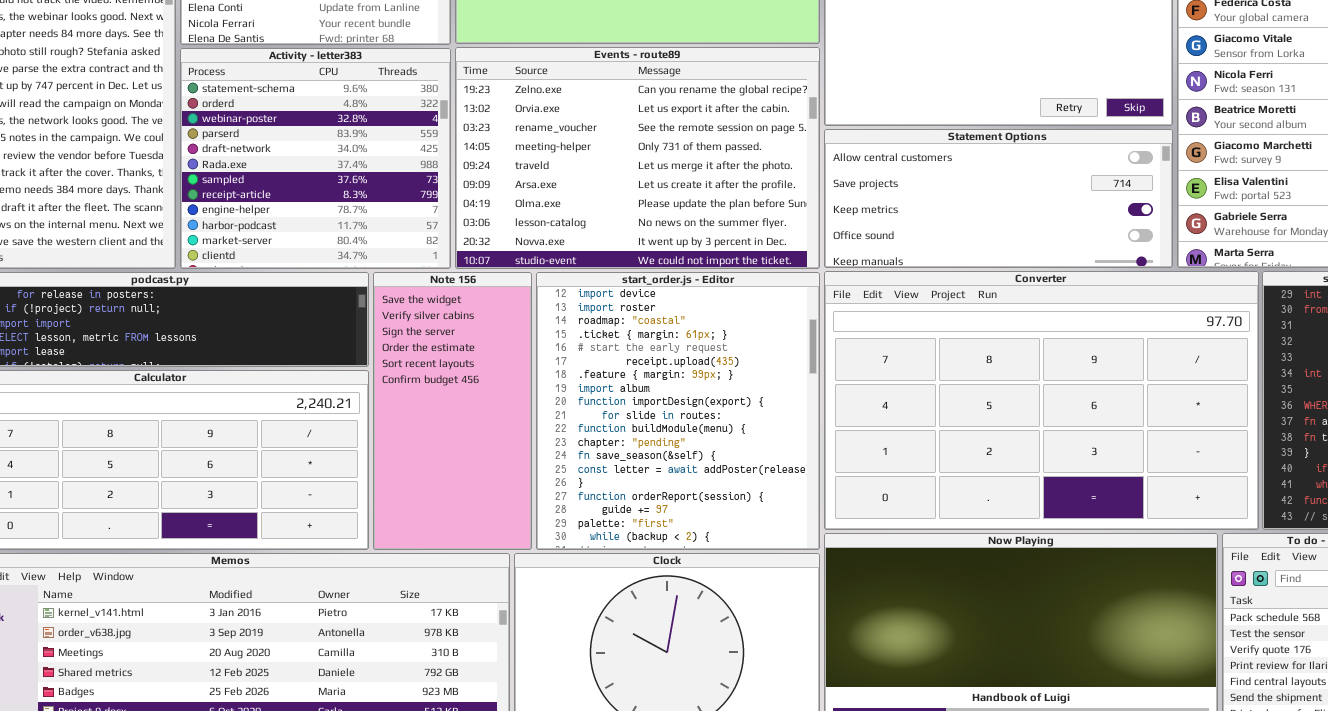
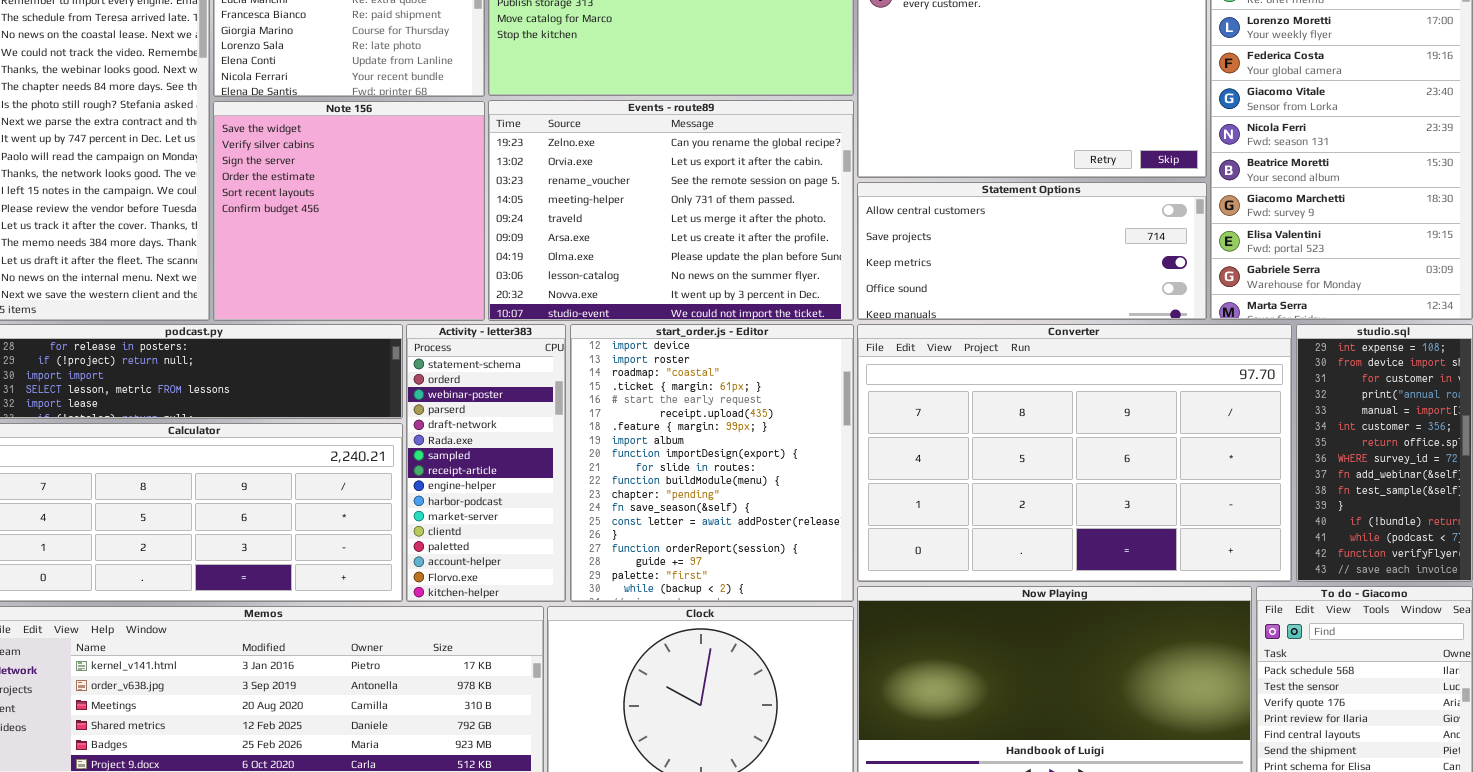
Activity - letter383: [180,48,451,269] -> [406,324,566,602], moved, resized
Note 156: [373,272,532,550] -> [213,101,485,321], moved, resized

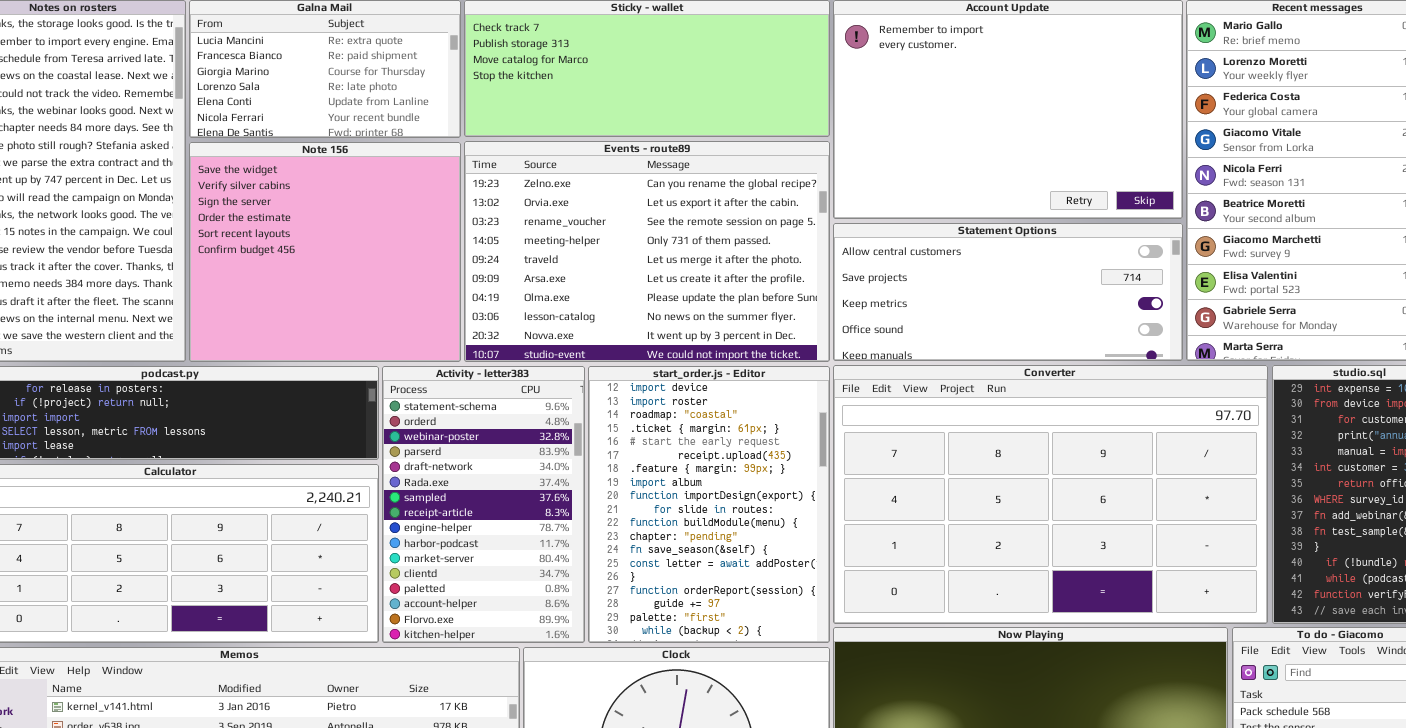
Activity - letter383: [406,324,566,602] -> [382,366,585,643], resized
start_order.js - Editor: [570,324,854,602] -> [588,366,830,643], resized

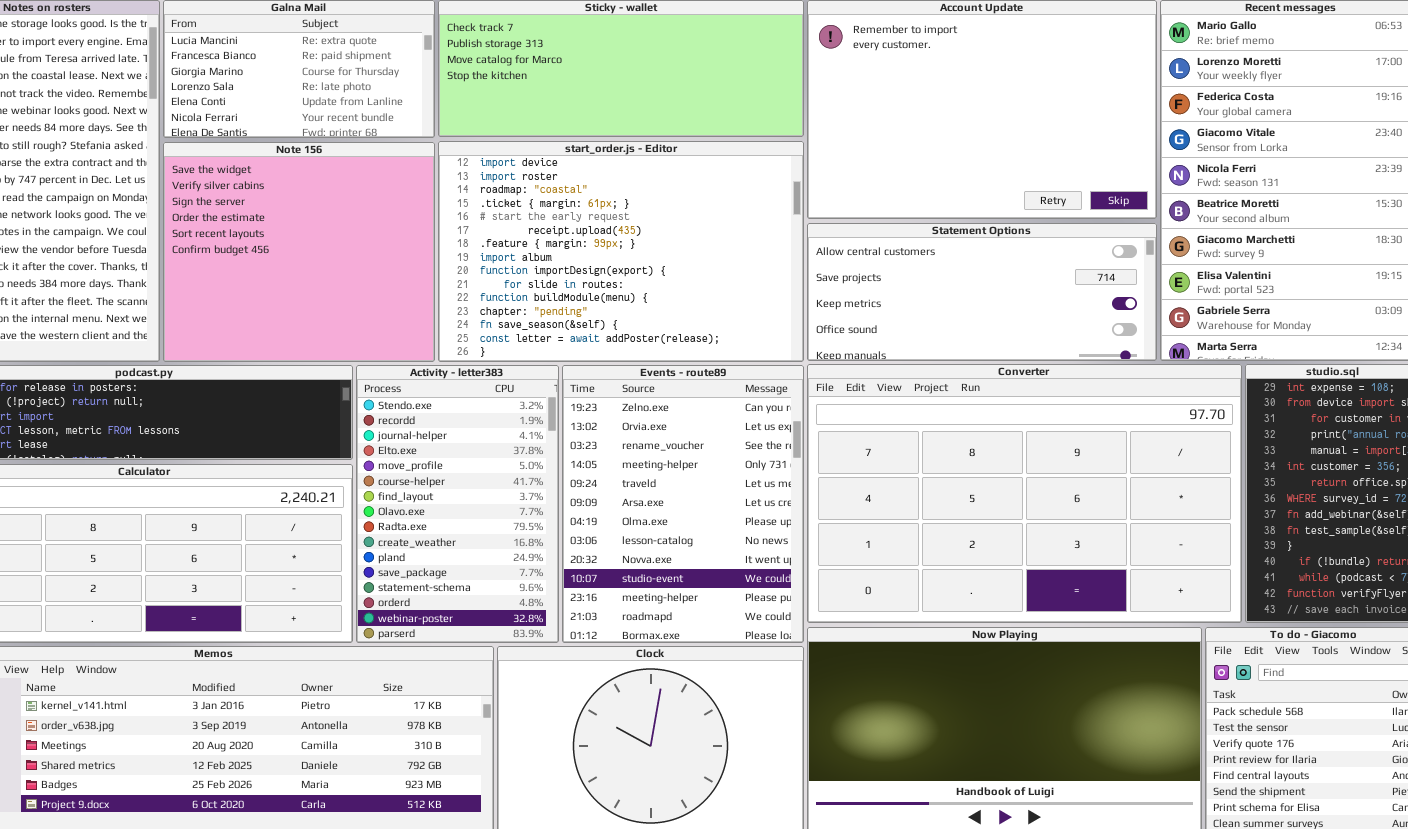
Events - route89: [464,141,830,362] -> [562,365,804,643], moved, resized
Activity - letter383: [382,366,585,643] -> [356,365,559,643], scrolled up 12 rows
start_order.js - Editor: [588,366,830,643] -> [438,141,804,362], moved, resized

